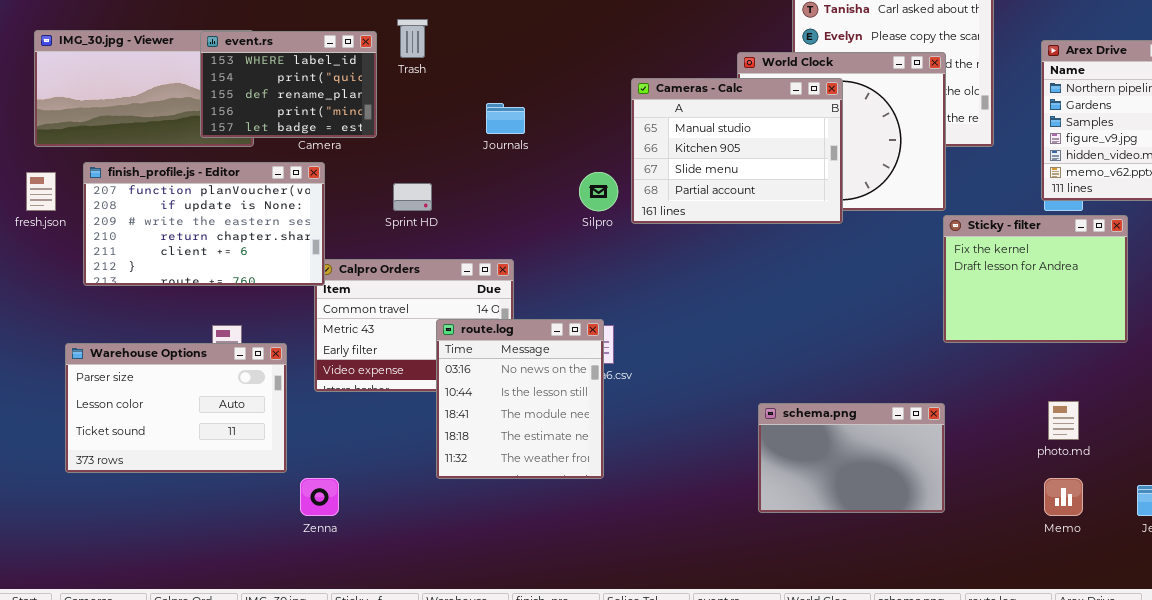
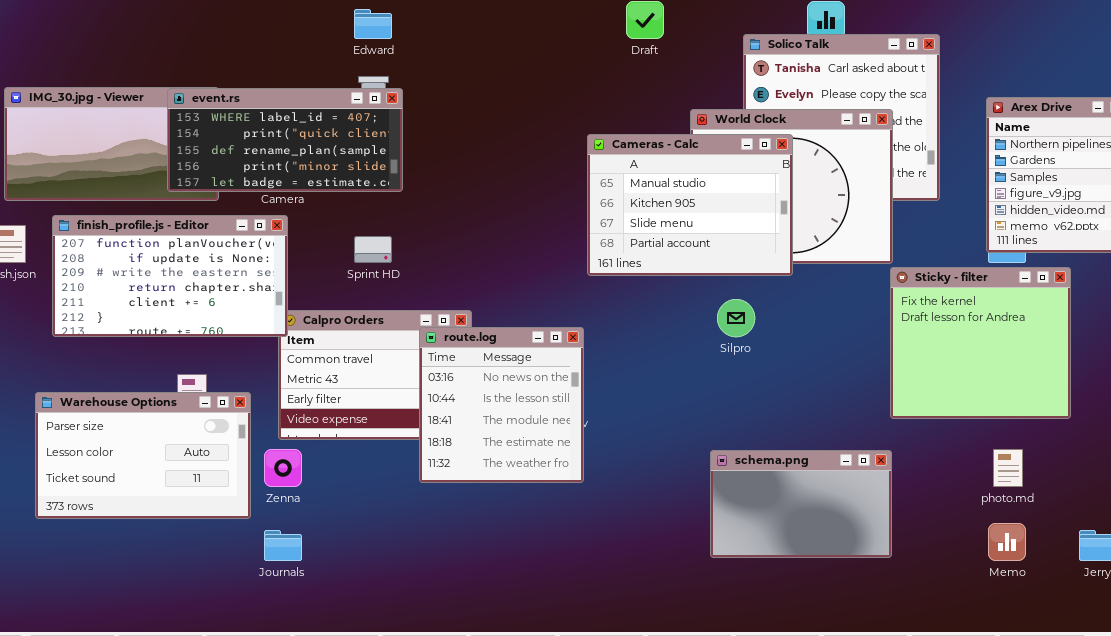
event.rs: [200,31,377,138] -> [167,88,403,192], resized
Journals: [486,103,525,134] -> [264,530,302,561], moved
Silpro: [579,172,618,211] -> [717,299,755,337], moved
Sticky - filter: [943,215,1128,343] -> [890,267,1071,419], resized
route.log: [436,319,604,479] -> [419,327,584,483], moved
Zenna: [300,478,339,516] -> [264,449,302,487], moved

